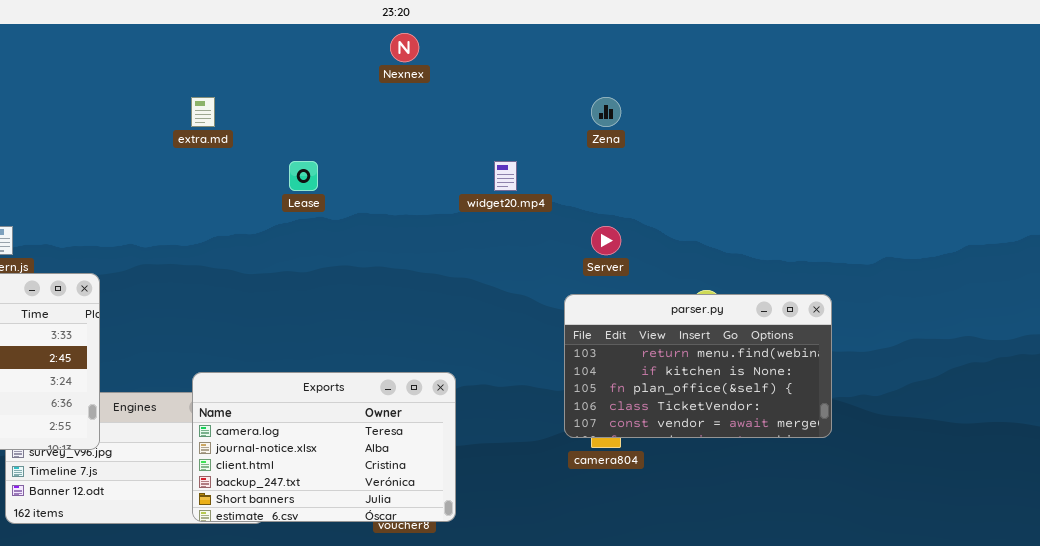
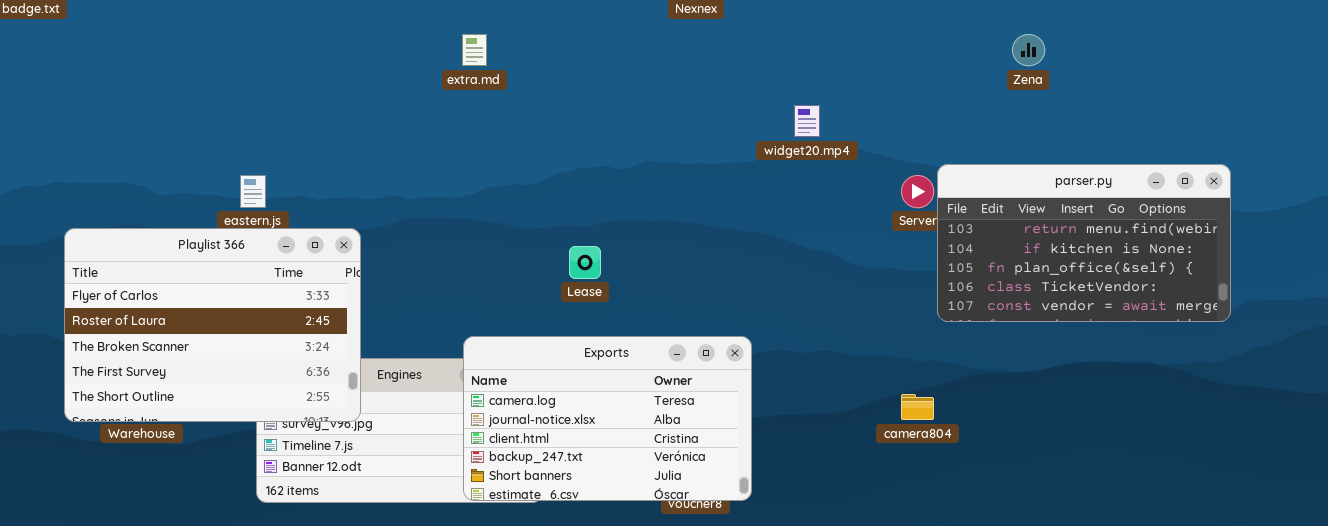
Zena: [591,97,621,127] -> [1012,34,1045,66], moved
Lease: [289,161,318,191] -> [569,246,601,279], moved
parser.py: [564,294,832,438] -> [937,164,1231,322], moved

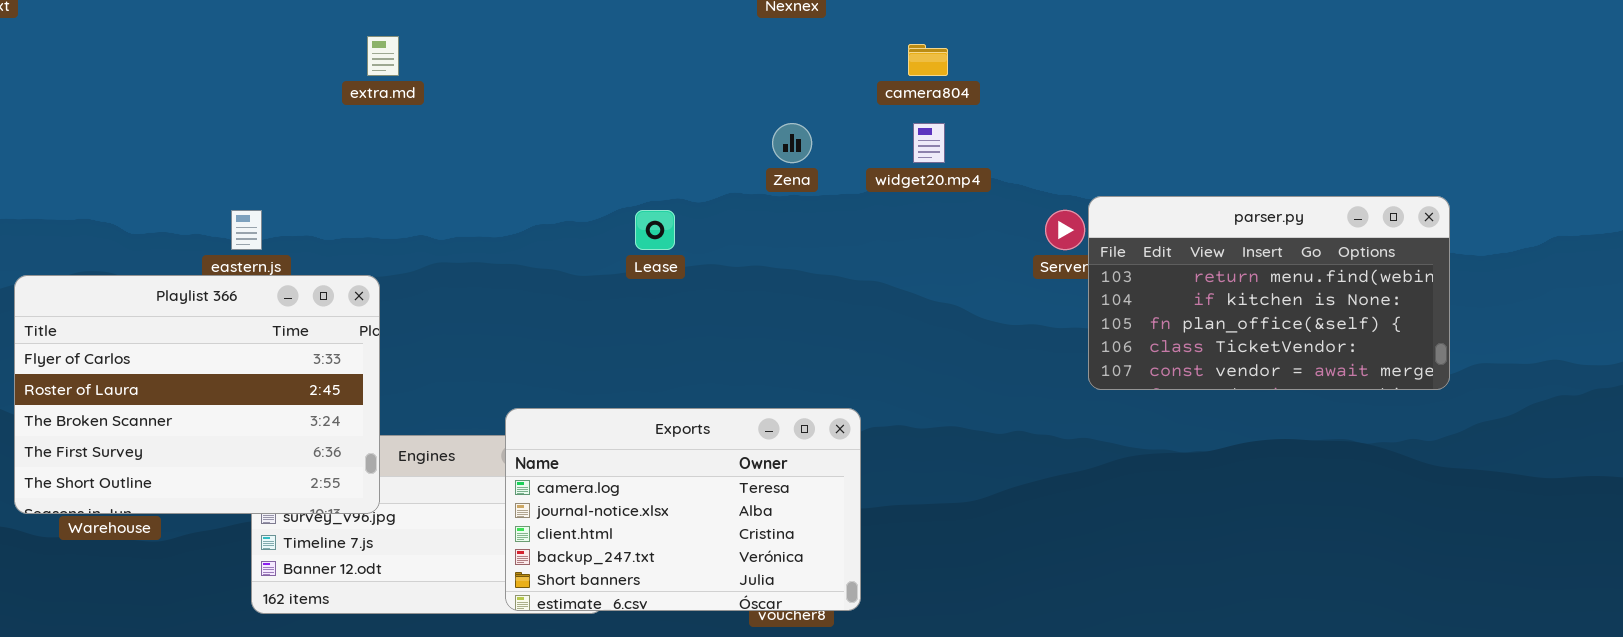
extra.md: [462,34,487,66] -> [367,36,399,76], moved
Zena: [1012,34,1045,66] -> [772,123,812,163], moved
Lease: [569,246,601,279] -> [635,210,675,250], moved
camera804: [901,394,934,420] -> [908,44,948,76], moved

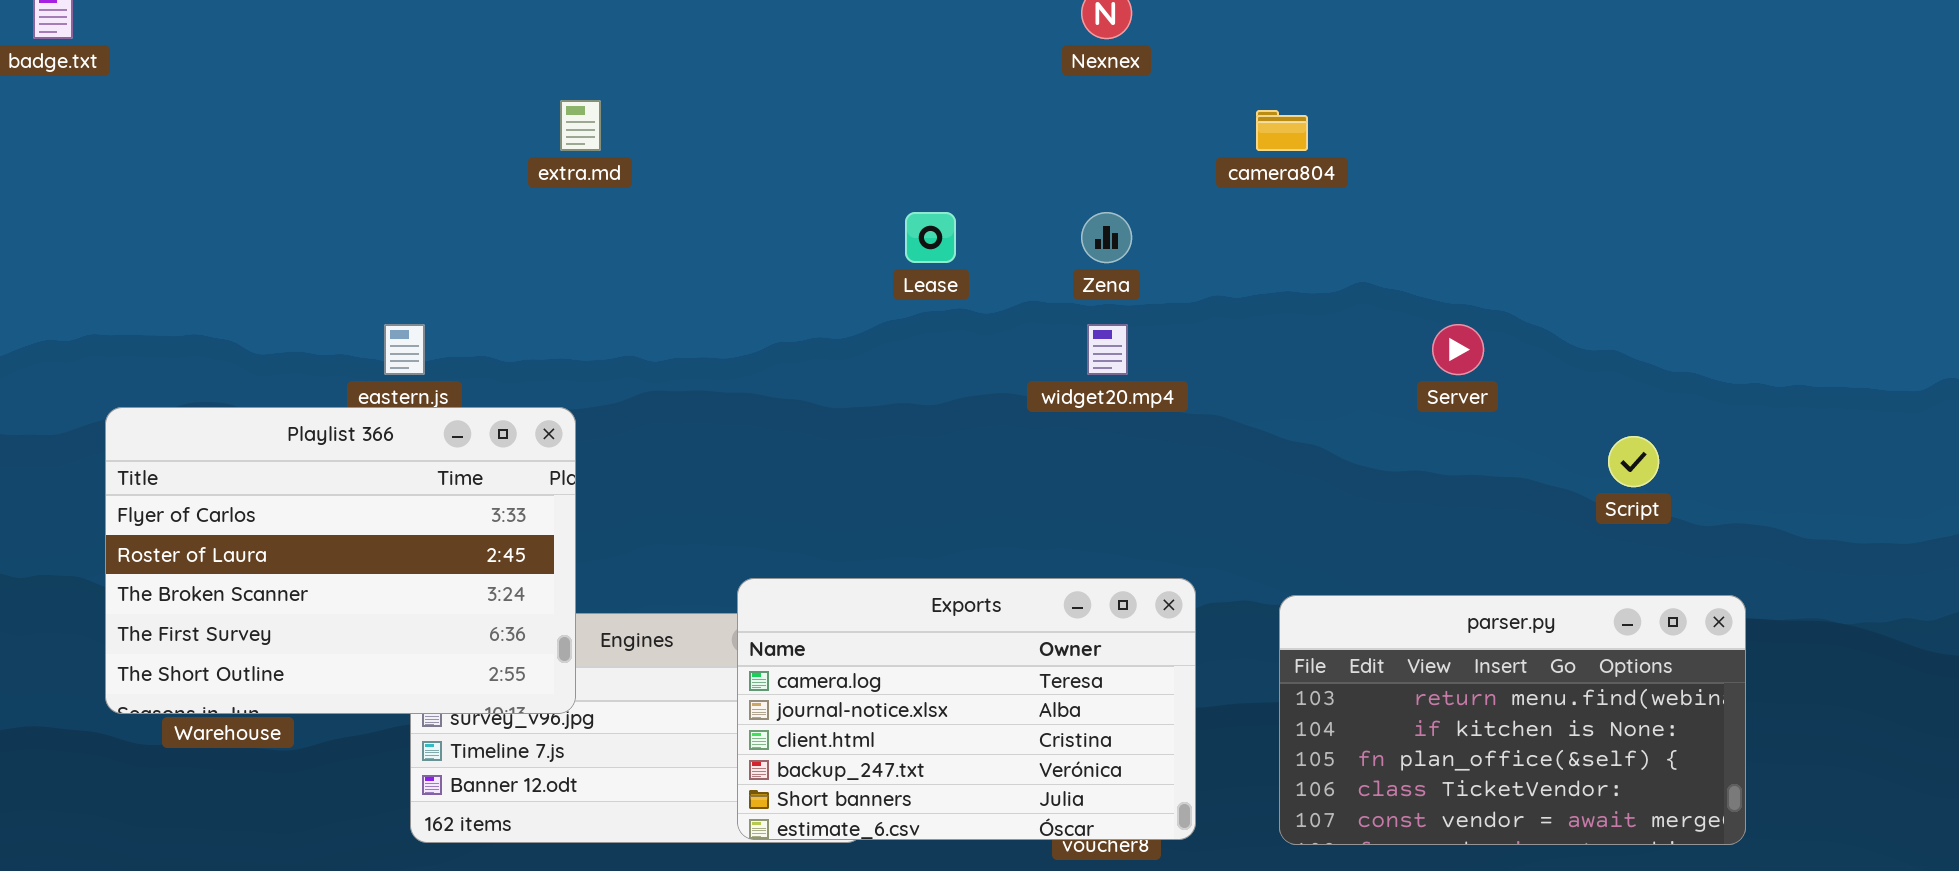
widget20.mp4: [913,123,945,163] -> [1087,324,1128,375], moved
parser.py: [1088,196,1450,390] -> [1279,595,1746,845], moved
Lease: [635,210,675,250] -> [905,212,956,263], moved

